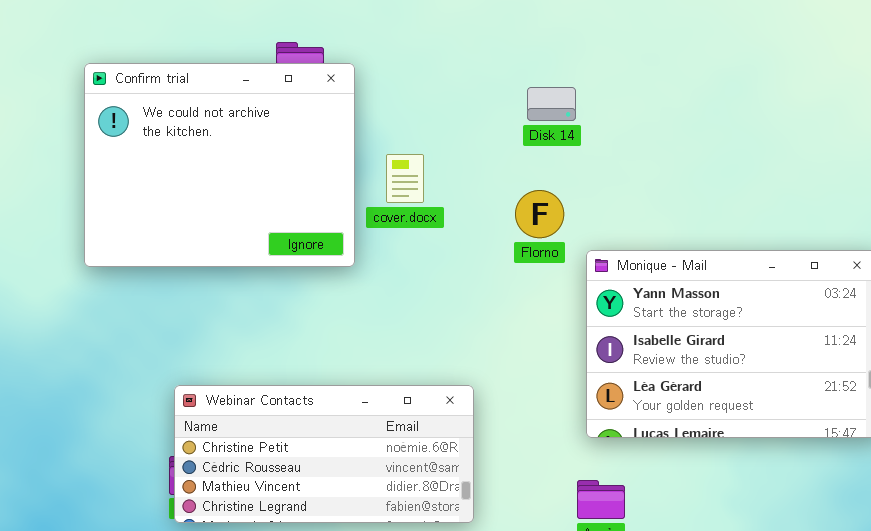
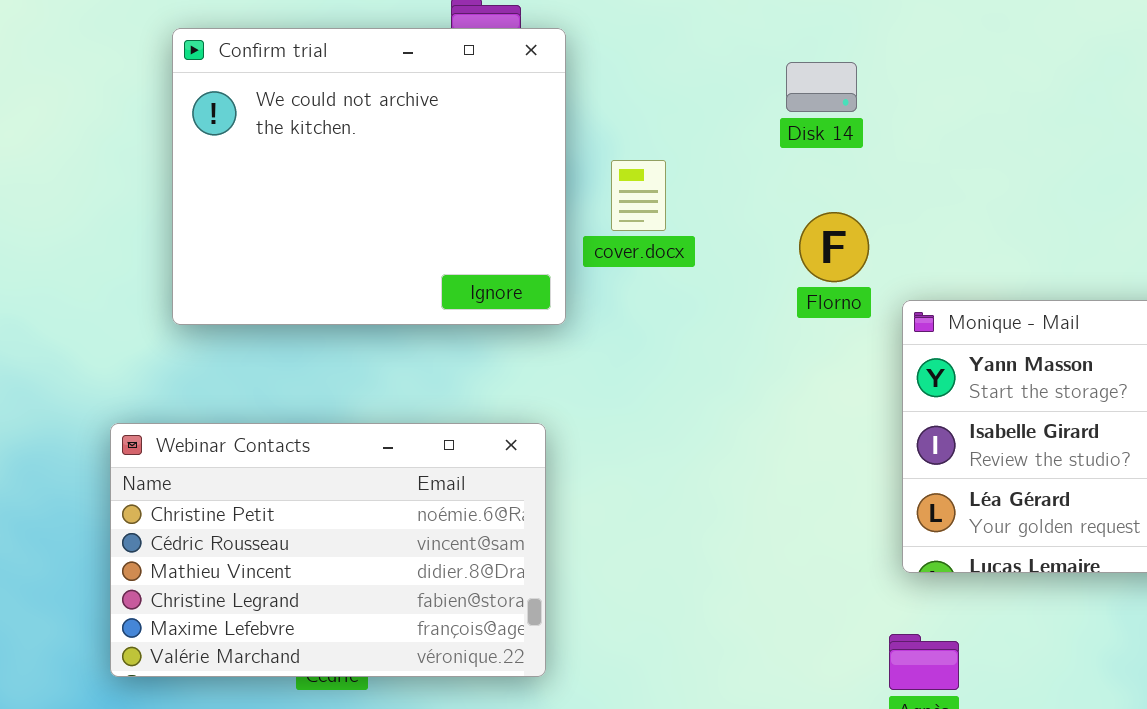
Disk 14: [527,87,576,121] -> [786,62,857,112], moved
Webinar Contacts: [174,385,474,523] -> [110,423,546,677], moved, resized

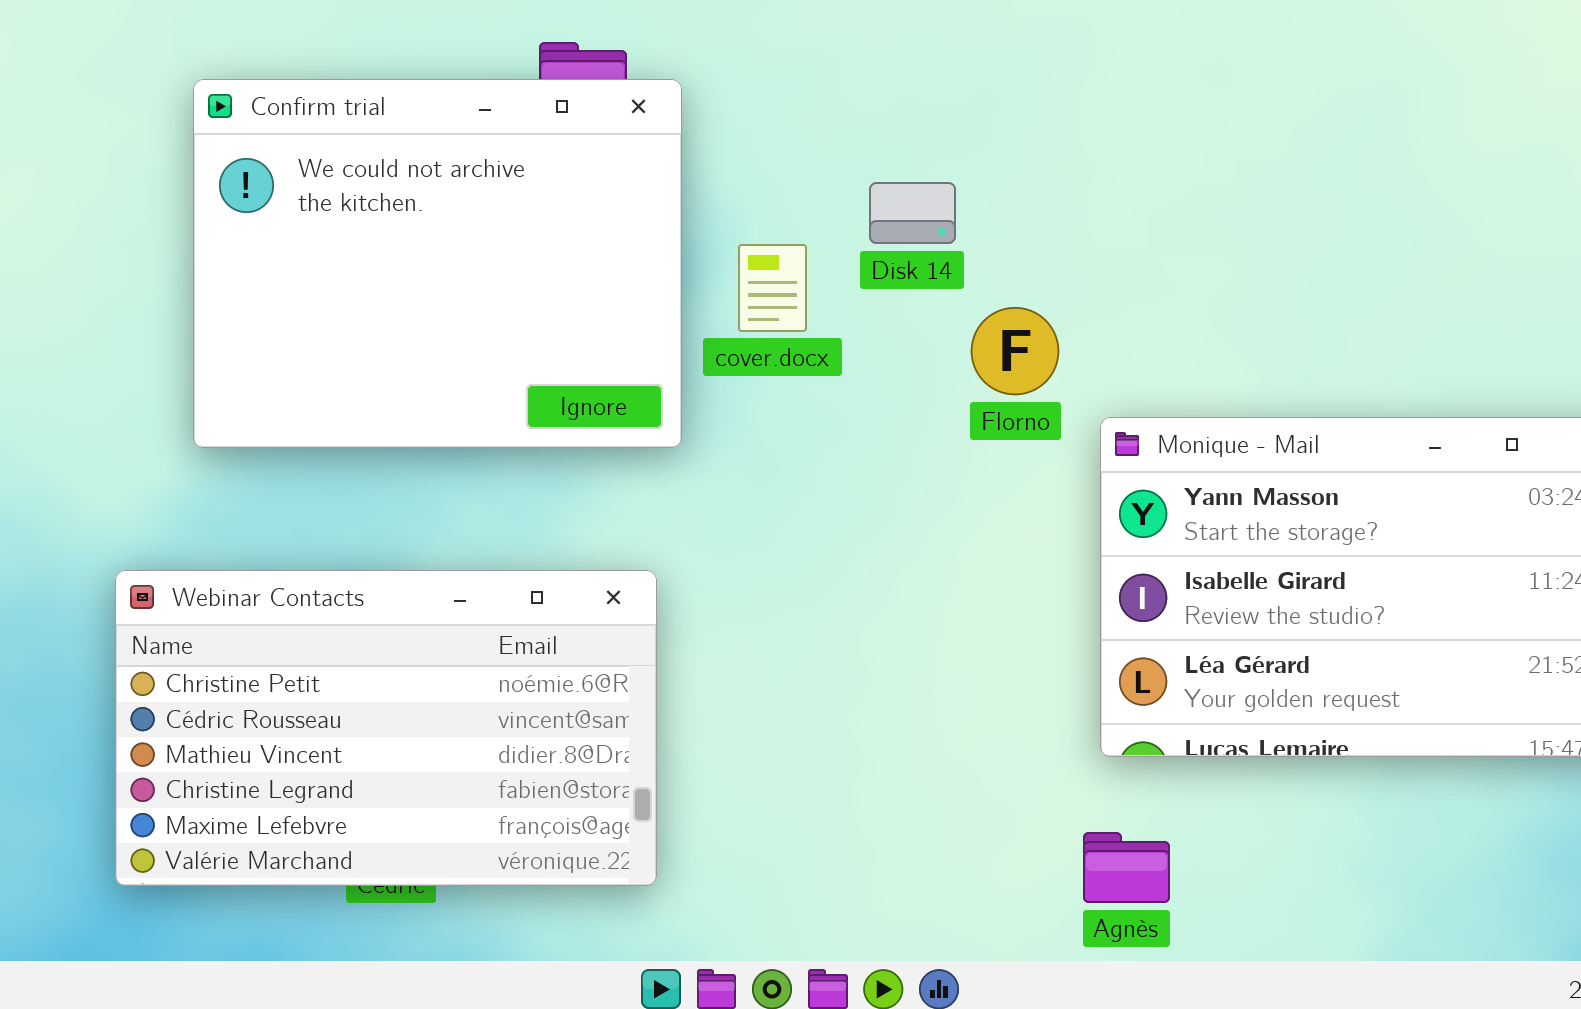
Disk 14: [786,62,857,112] -> [869,182,956,244], moved

